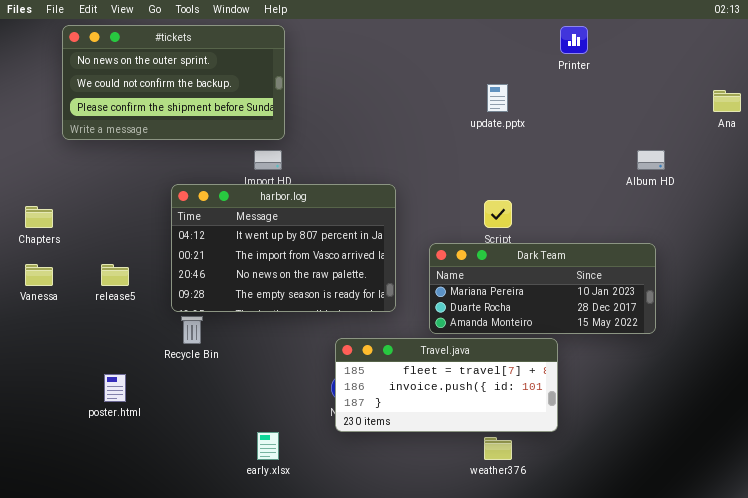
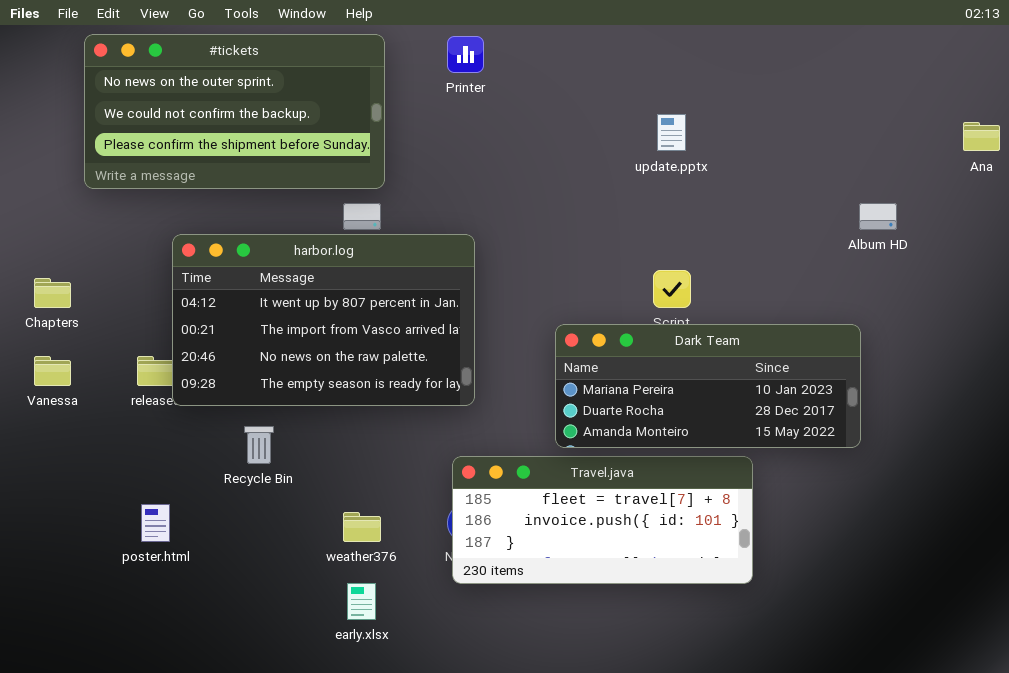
Printer: [560,26,588,54] -> [447,36,484,73], moved
harbor.log: [171,184,396,312] -> [172,234,475,406], moved
Dark Team: [429,243,656,334] -> [555,324,861,448], moved
weather376: [484,437,512,460] -> [343,512,381,542], moved

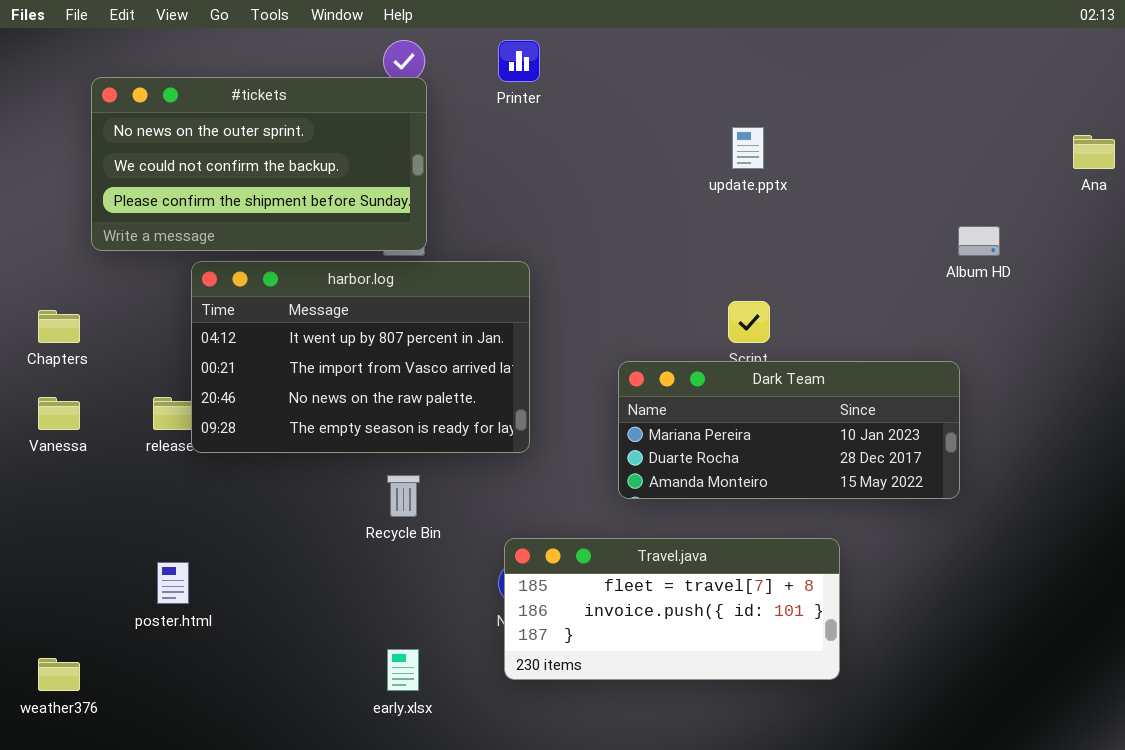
#tickets: [84,34,385,189] -> [91,77,427,251], moved
Recycle Bin: [244,426,274,464] -> [387,475,420,517], moved
Travel.java: [452,456,753,584] -> [504,538,840,680], moved
weather376: [343,512,381,542] -> [38,658,80,691], moved

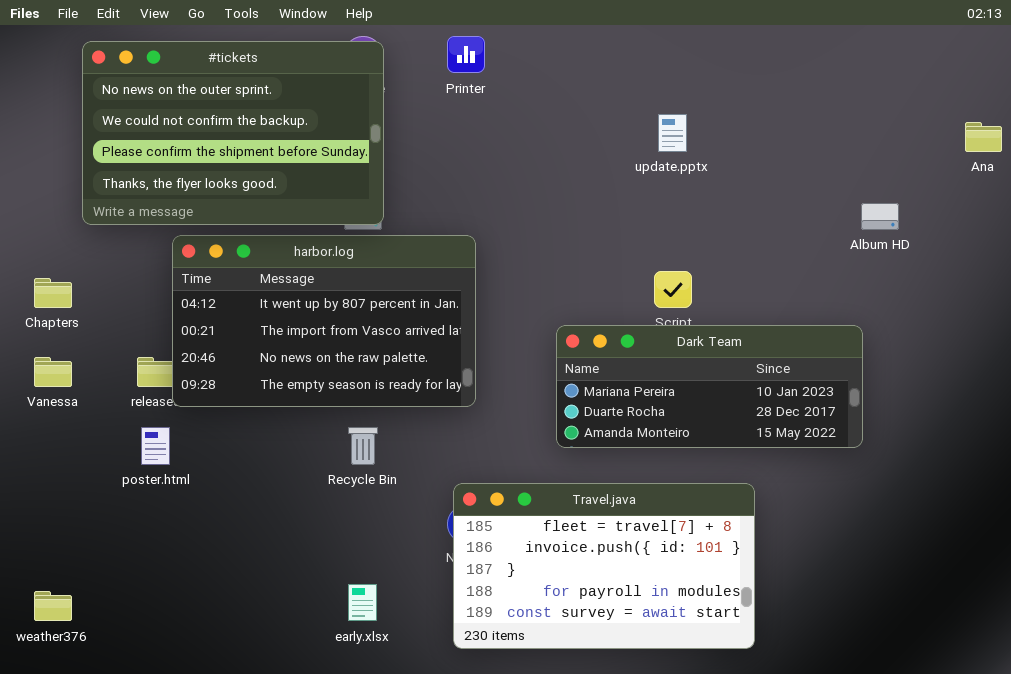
#tickets: [91,77,427,251] -> [82,41,384,225], resized
Travel.java: [504,538,840,680] -> [453,483,755,649], resized
poster.html: [157,562,189,604] -> [141,427,170,465], moved

